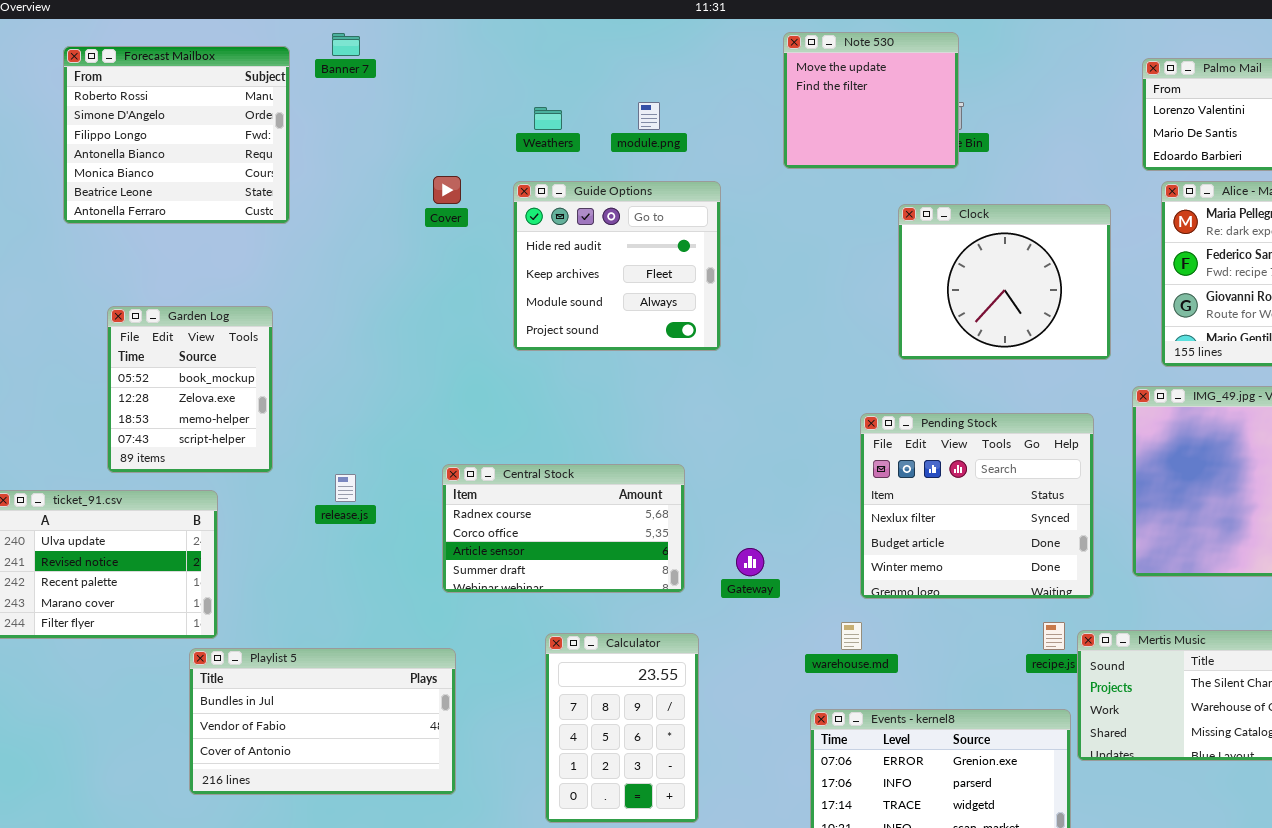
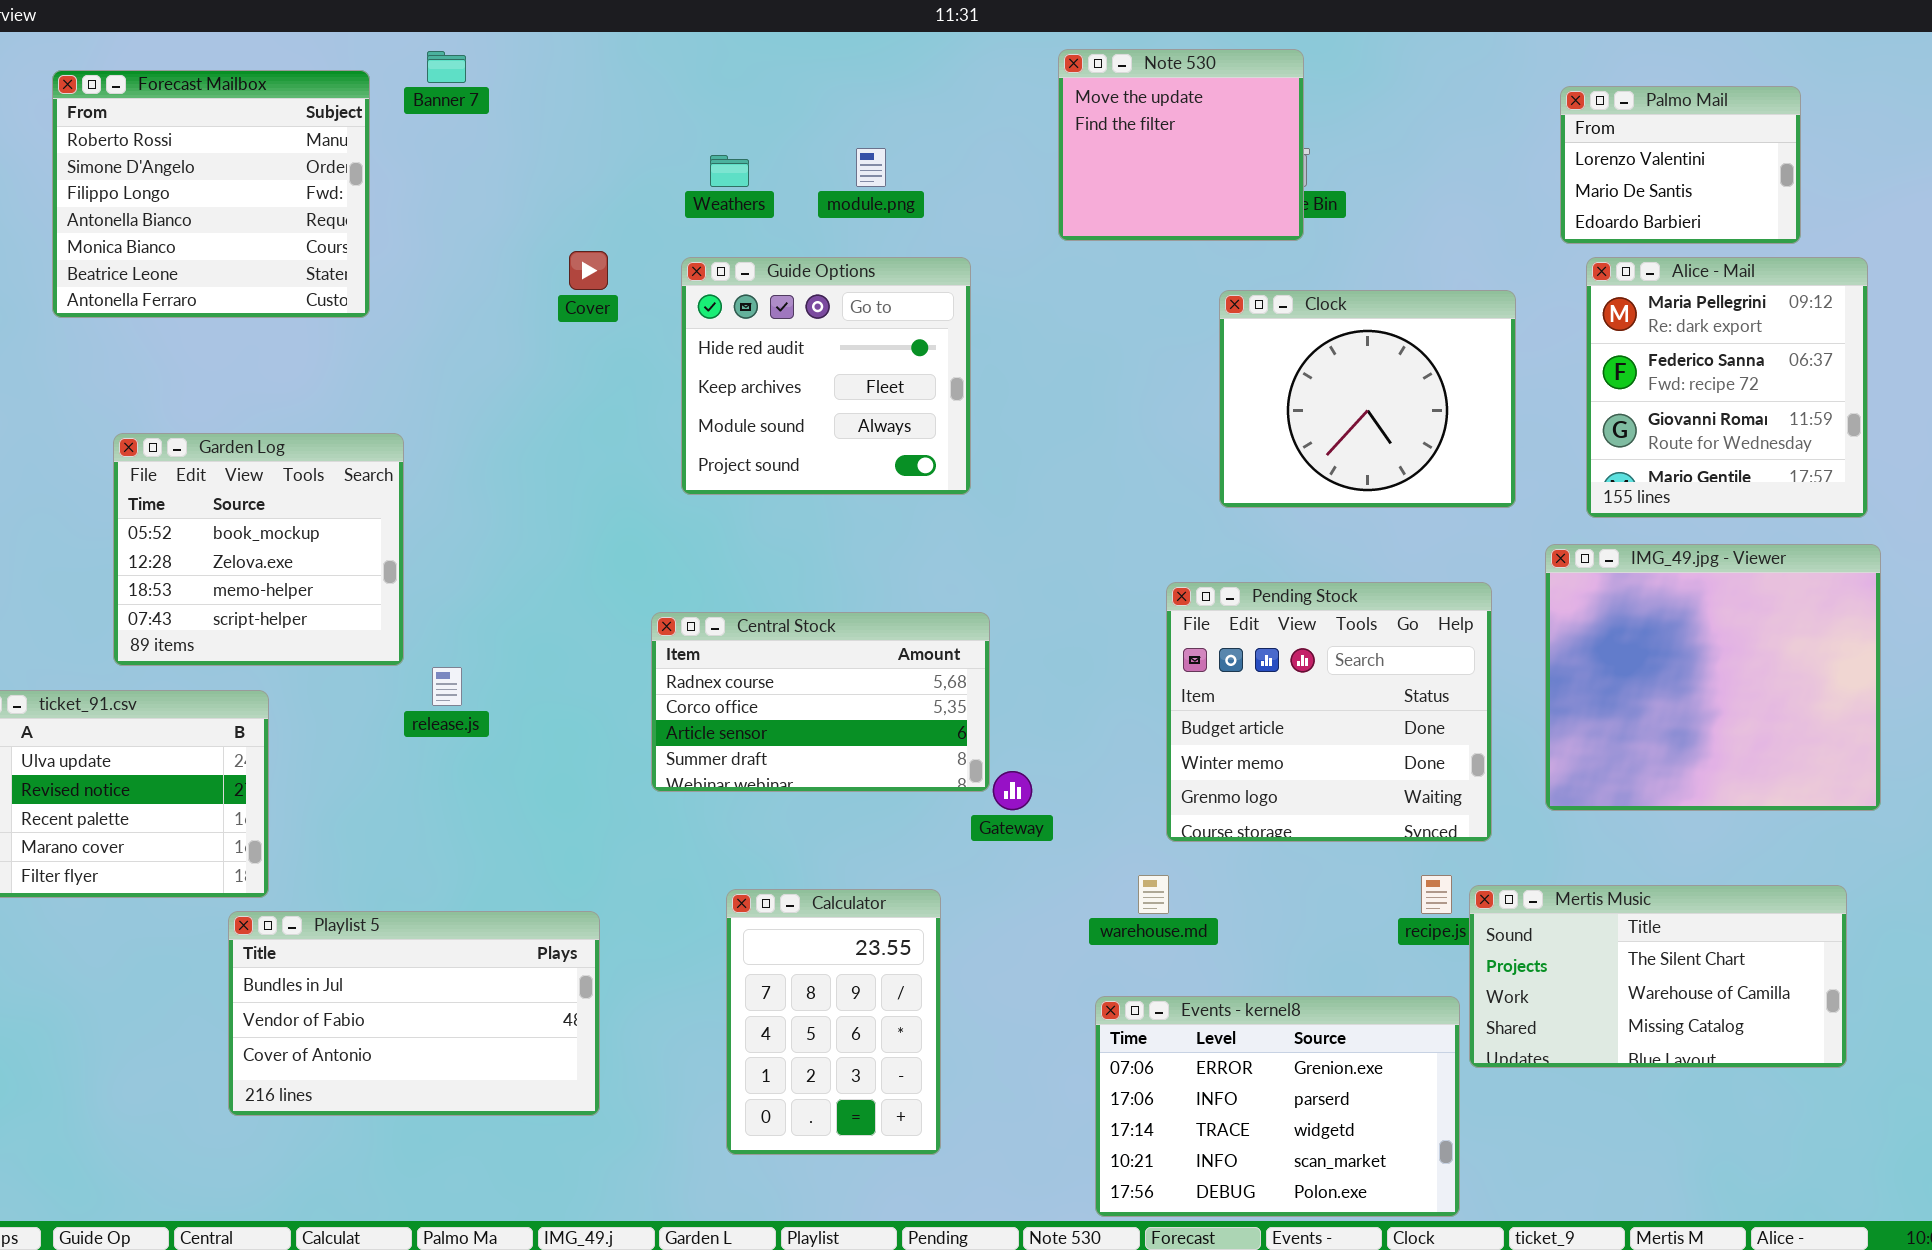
Garden Log: [107,306,273,473] -> [113,433,404,666], resized
Pending Stock: [860,413,1094,599] -> [1166,582,1492,842], scrolled down 1 row
Central Stock: [442,464,685,593] -> [651,612,990,792], moved

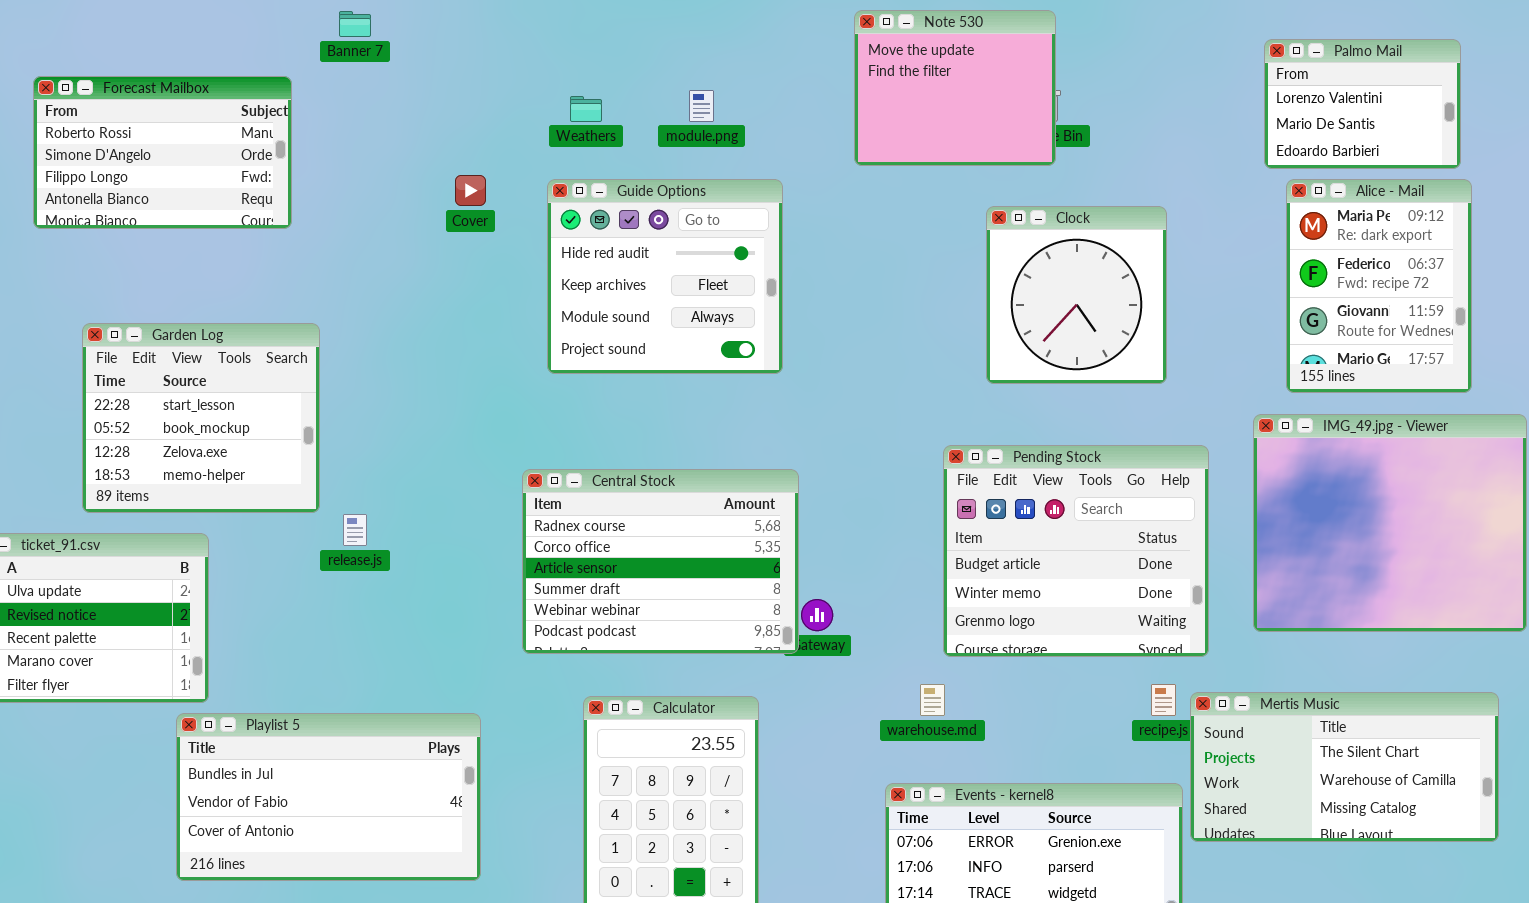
Forecast Mailbox: [52,70,370,318] -> [33,76,292,229], resized
Alice - Mail: [1586,257,1868,518] -> [1286,179,1472,393], resized
Clock: [1219,290,1516,508] -> [986,206,1167,384], resized
Garden Log: [113,433,404,666] -> [82,323,320,513], scrolled up 1 row
Central Stock: [651,612,990,792] -> [522,469,799,654], resized

